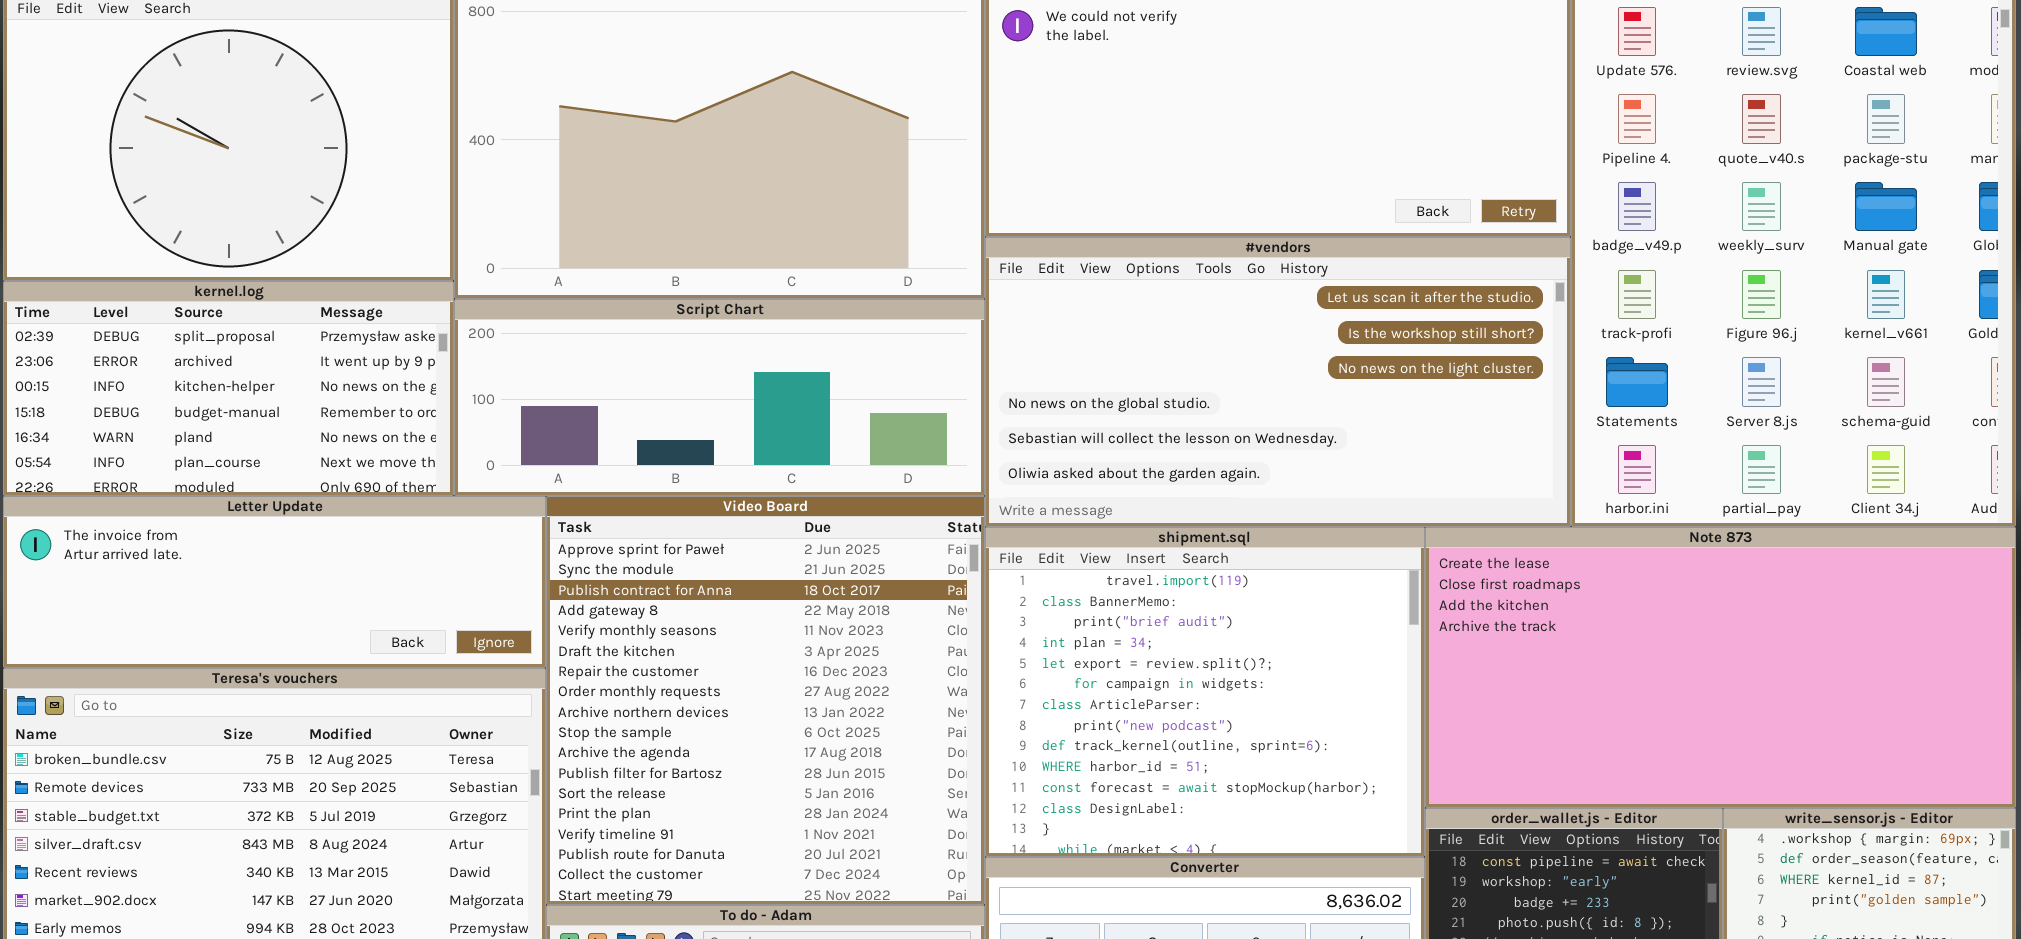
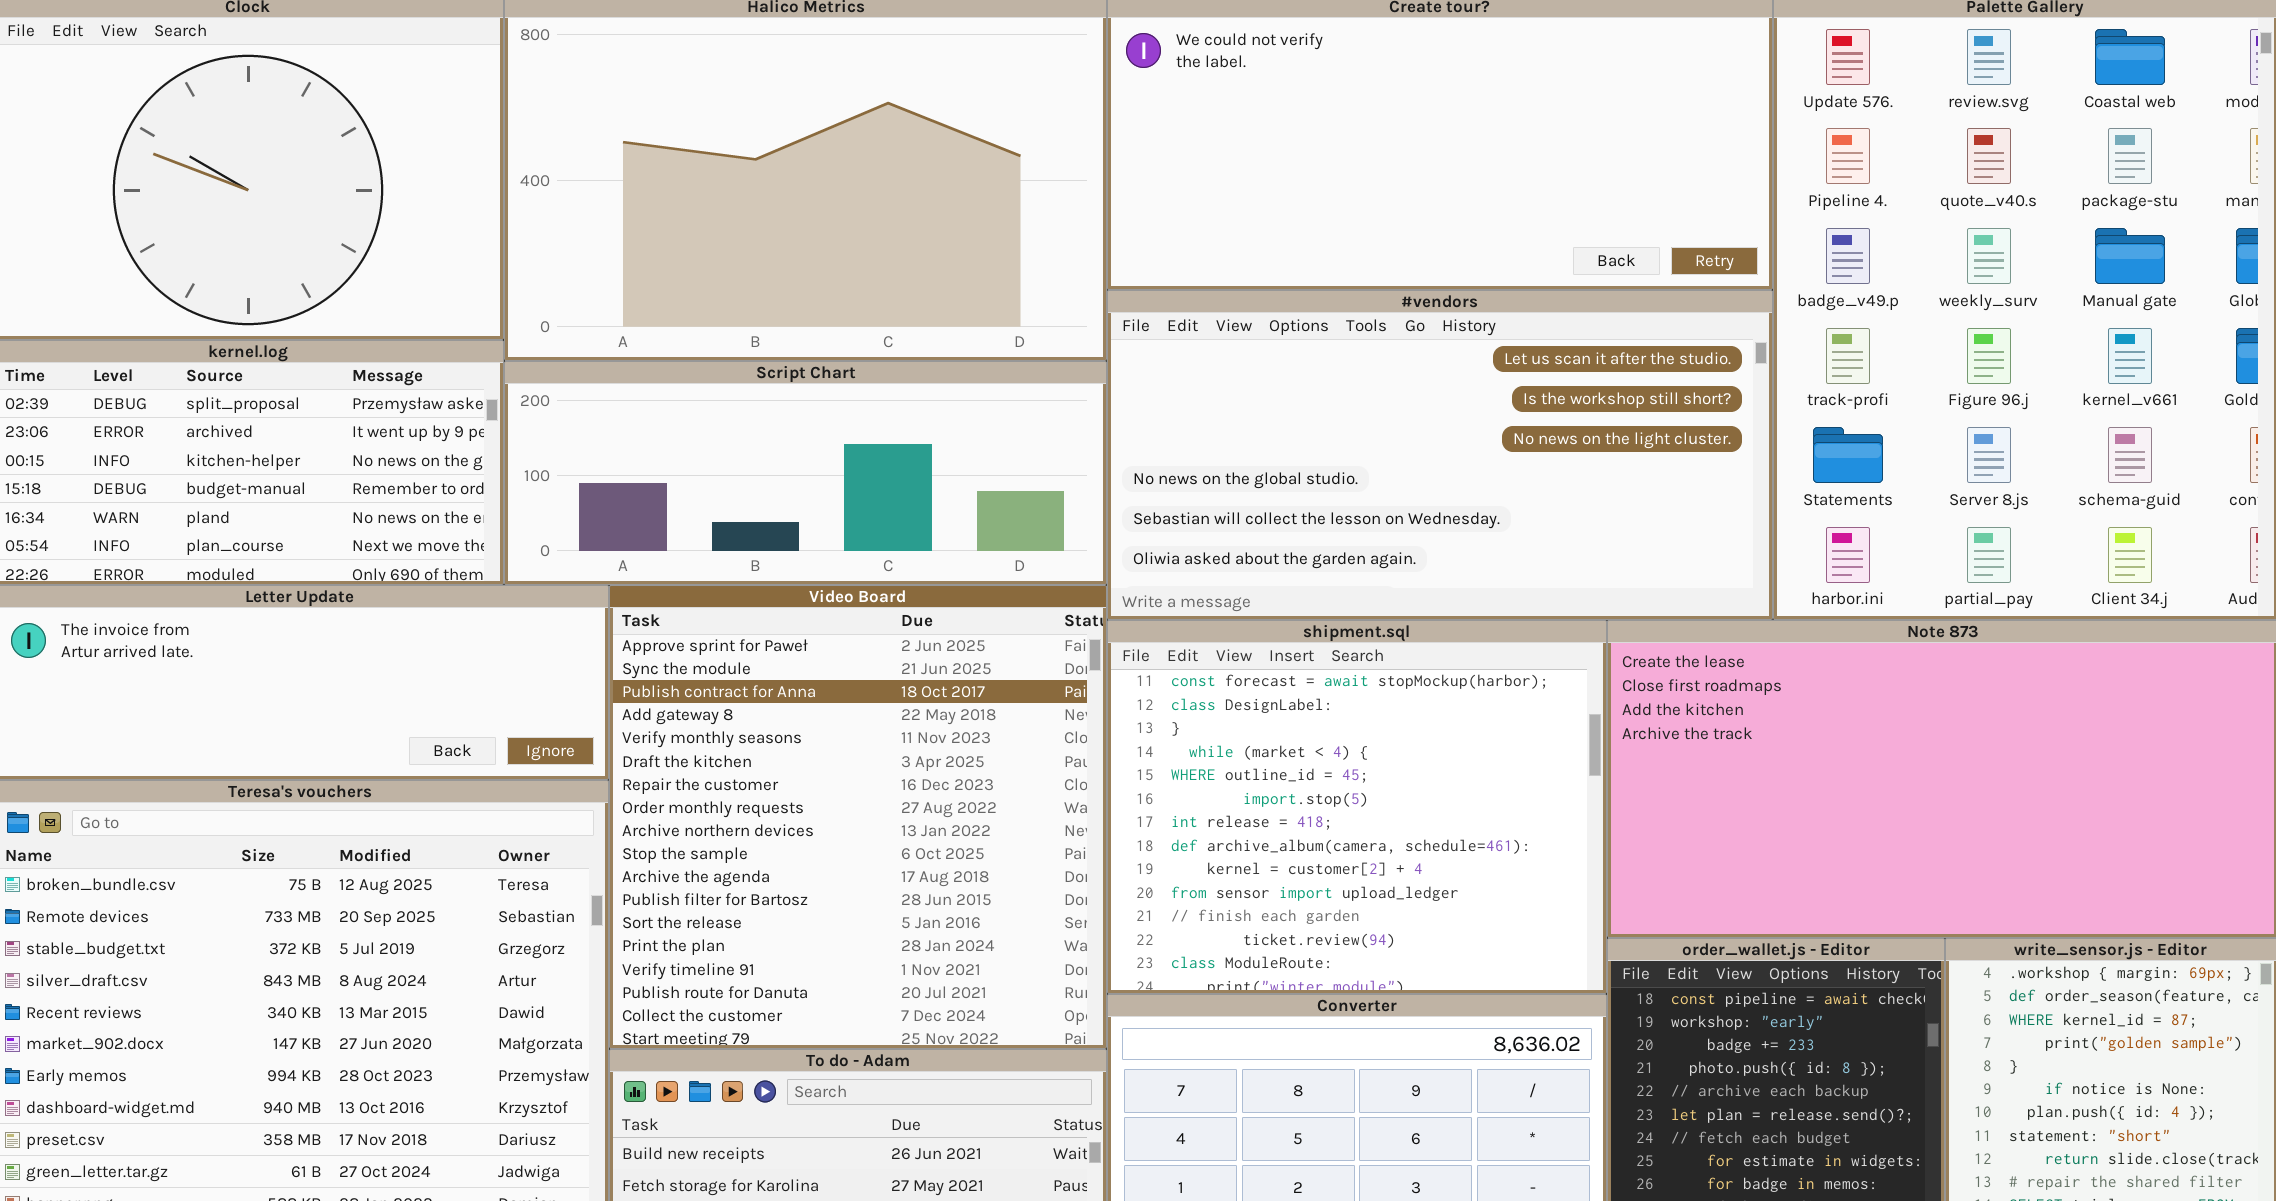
shipment.sql: [985,527,1425,857] -> [1107,620,1607,994], scrolled down 10 rows

